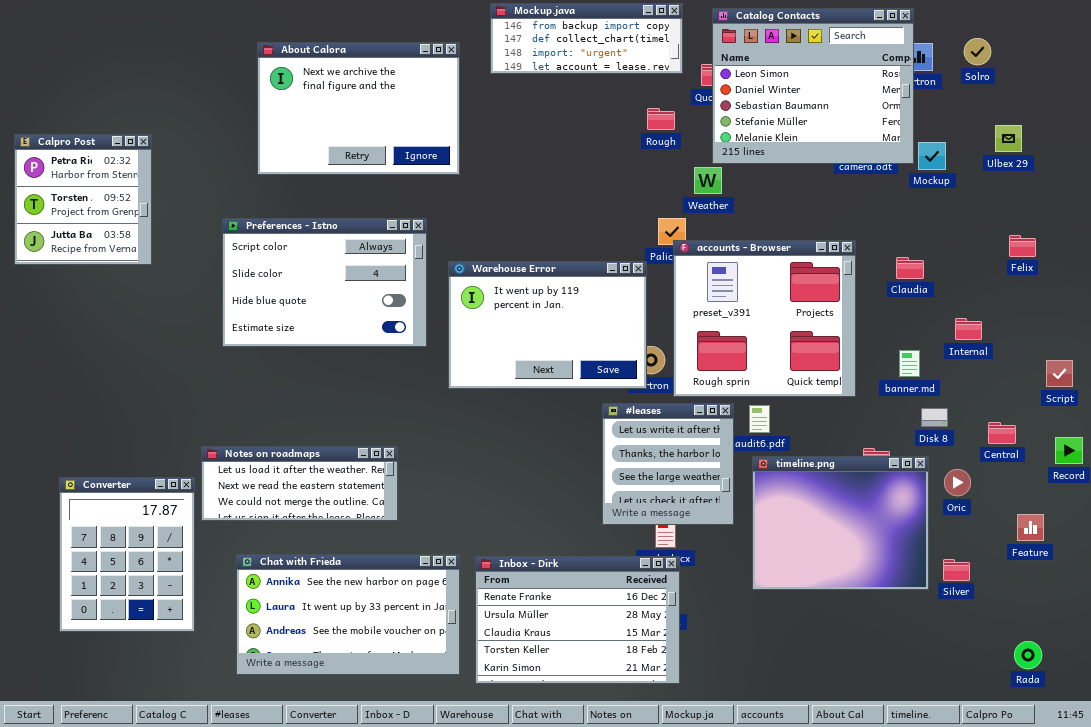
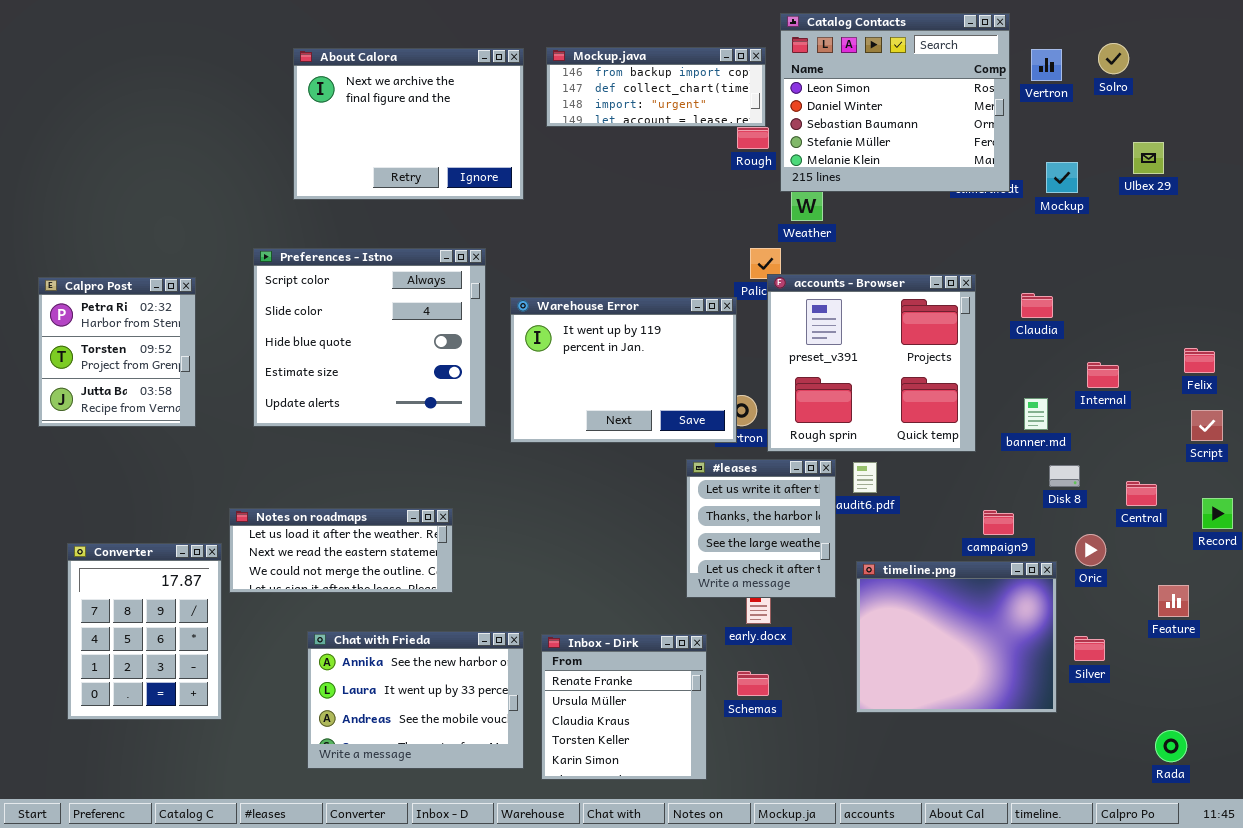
Mockup.java: [490,3,683,74] -> [546,47,766,127], moved
Catalog Contacts: [712,8,914,164] -> [780,13,1010,192], moved
Calpro Post: [14,134,152,265] -> [38,277,196,427], moved
Preferences - Istno: [222,218,427,347] -> [253,248,486,427], resized
Felix: [1009,235,1036,257] -> [1184,348,1215,373], moved
timeline.png: [752,456,929,590] -> [856,561,1057,713], moved
Chat with Frieda: [236,554,460,675] -> [307,631,524,769], resized
Inbox - Dirk: [475,556,680,684] -> [541,634,707,780], resized

